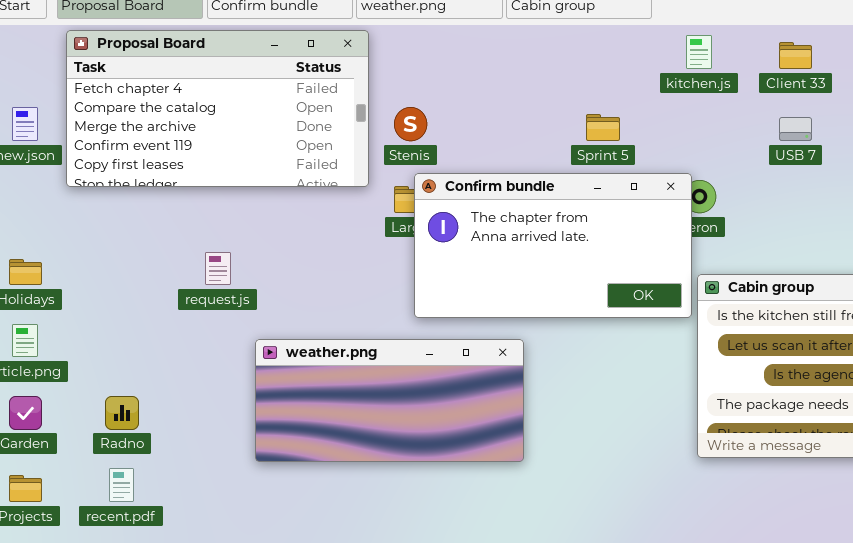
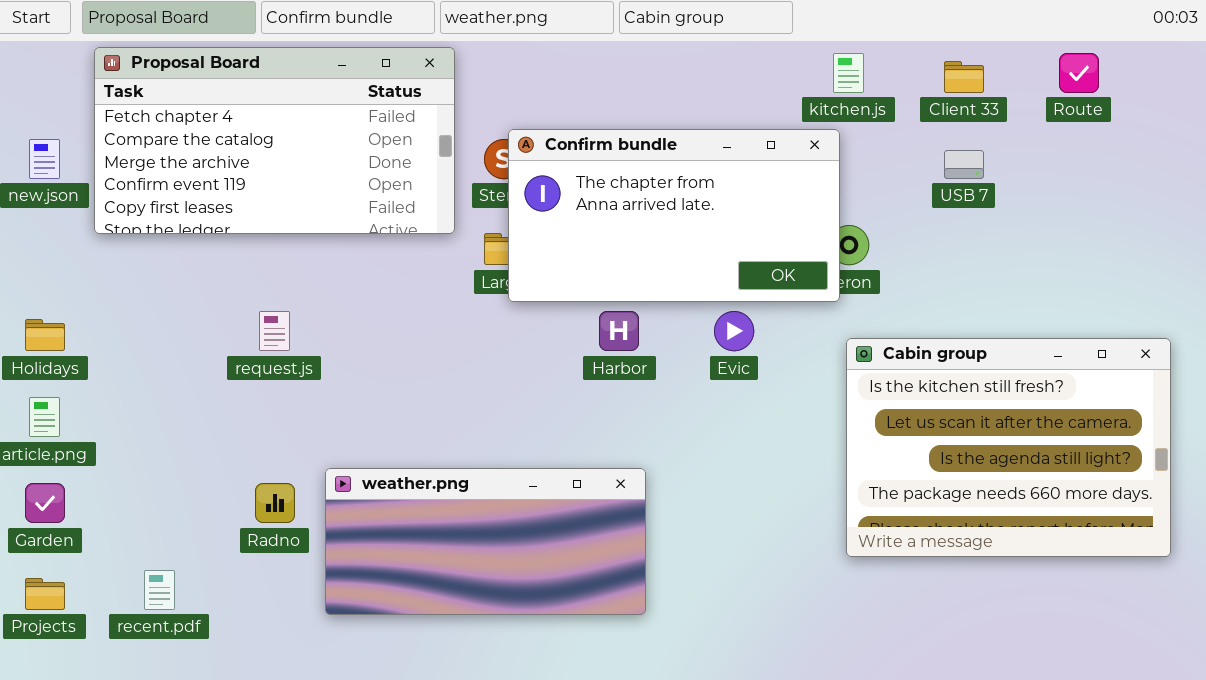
Confirm bundle: [414,173,692,318] -> [508,129,840,302], moved
weather.png: [255,339,524,462] -> [325,468,646,615], moved
Radno: [105,396,139,430] -> [255,483,295,523], moved

